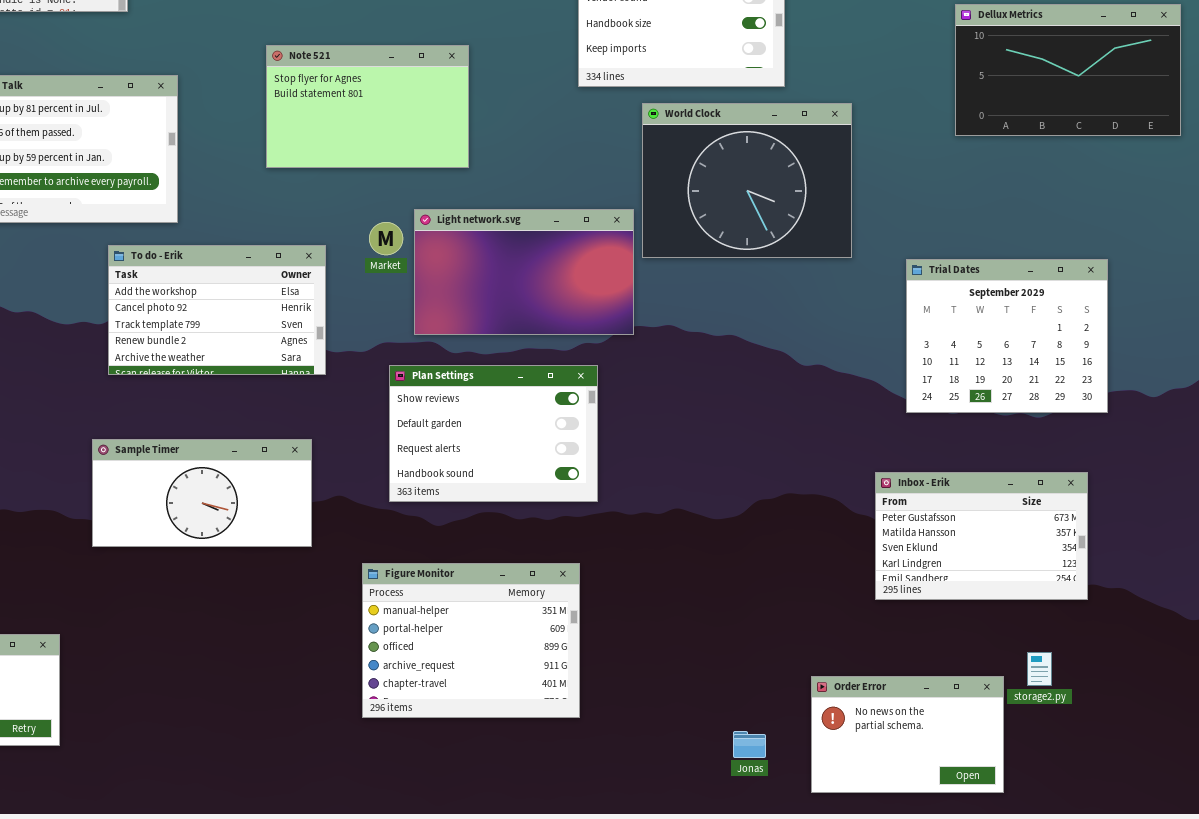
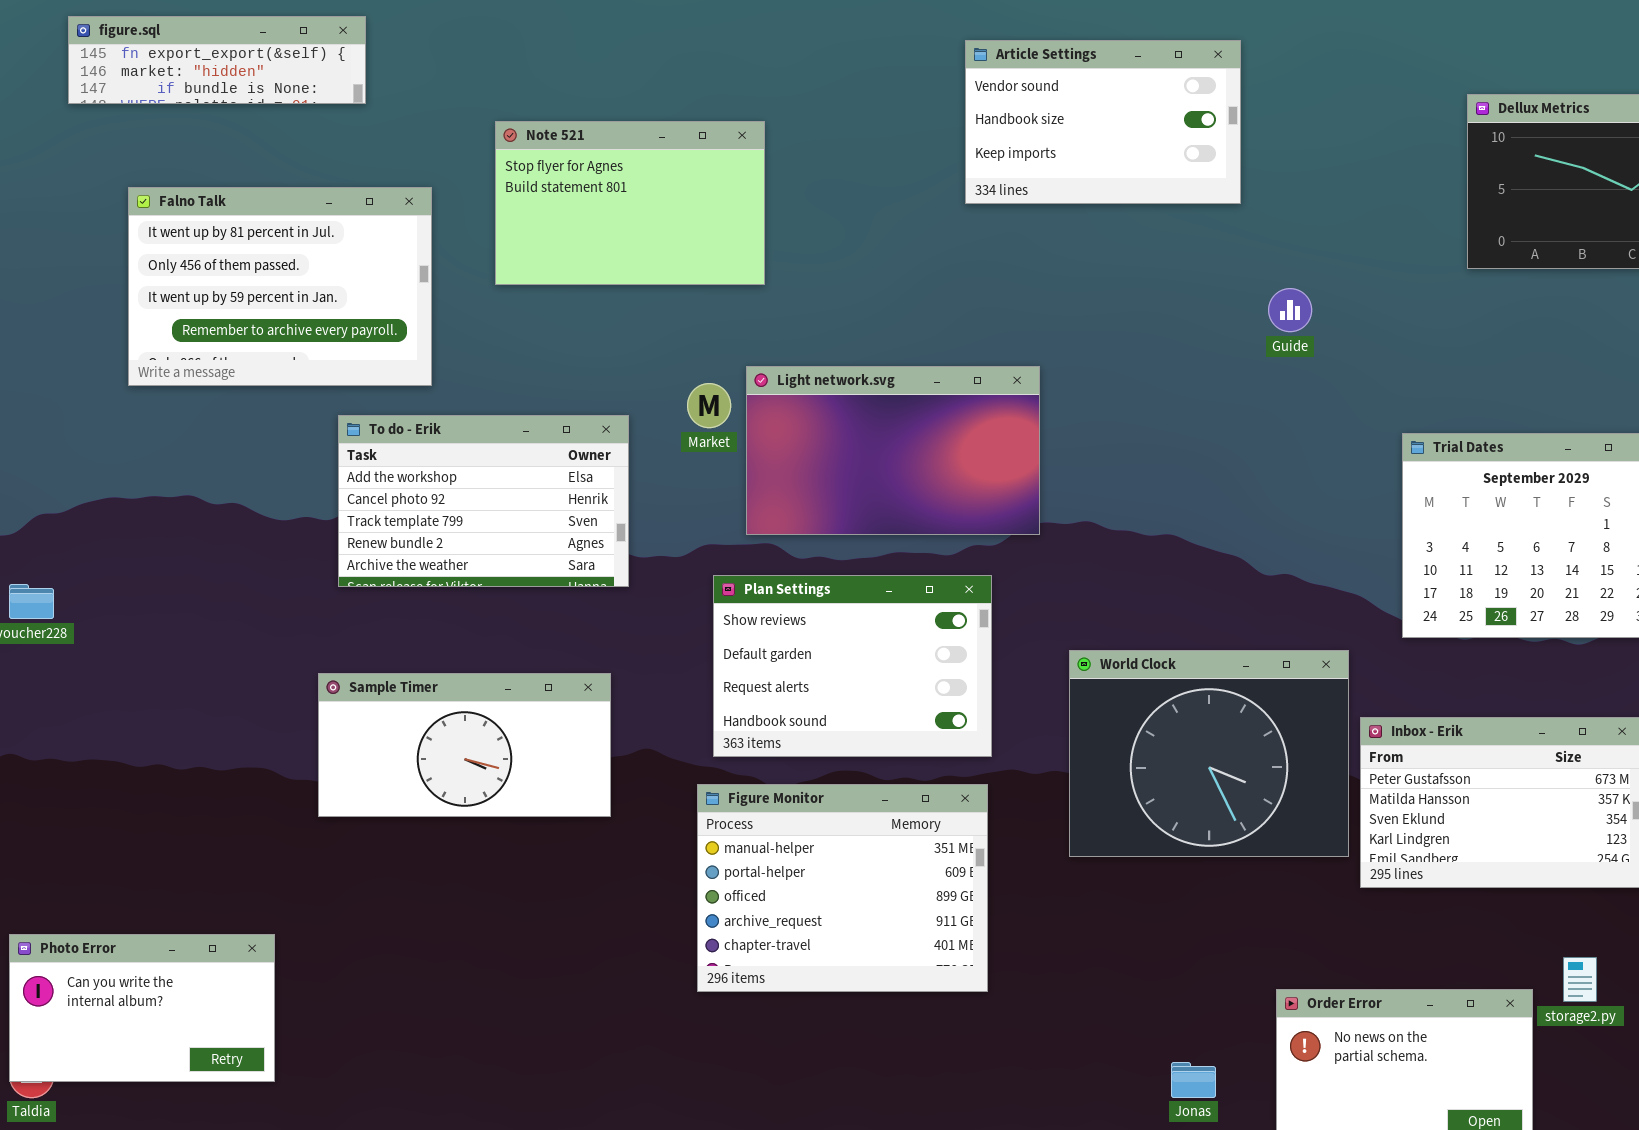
Note 521: [266,45,469,168] -> [495,121,765,285], moved
World Clock: [642,103,852,258] -> [1069,650,1349,857], moved
Figure Monitor: [362,563,580,718] -> [697,784,988,992], moved

